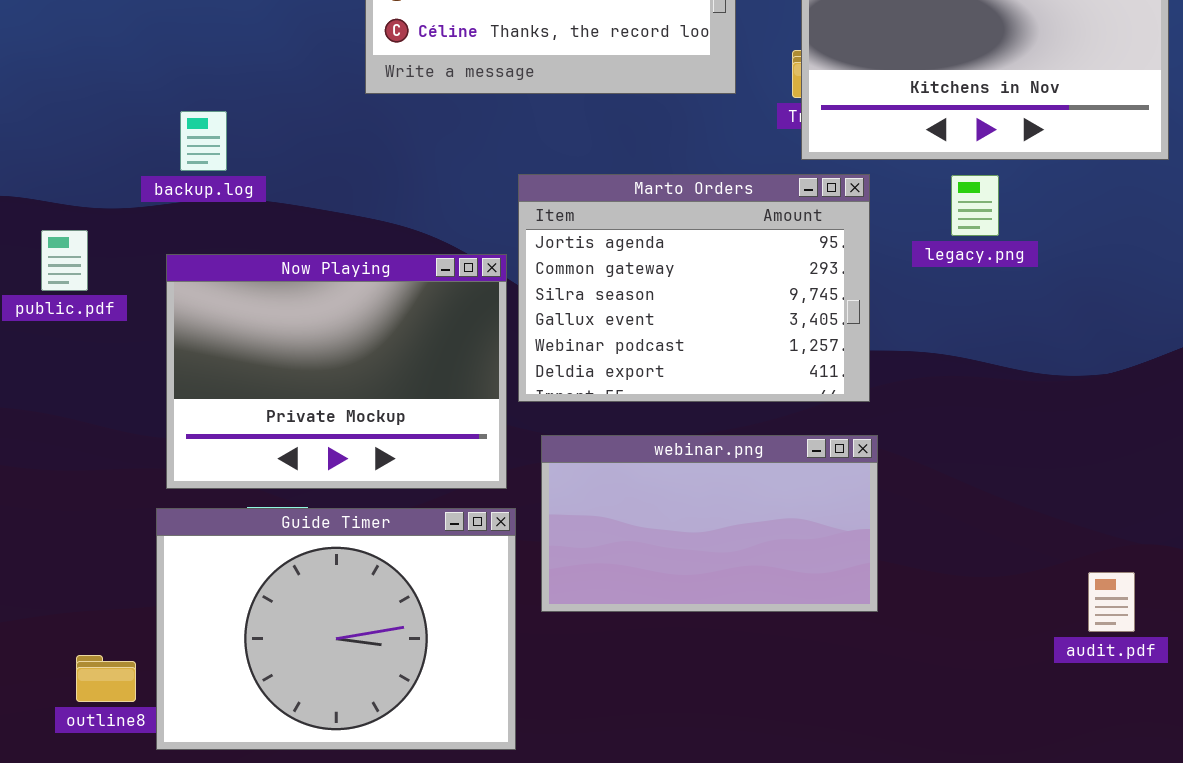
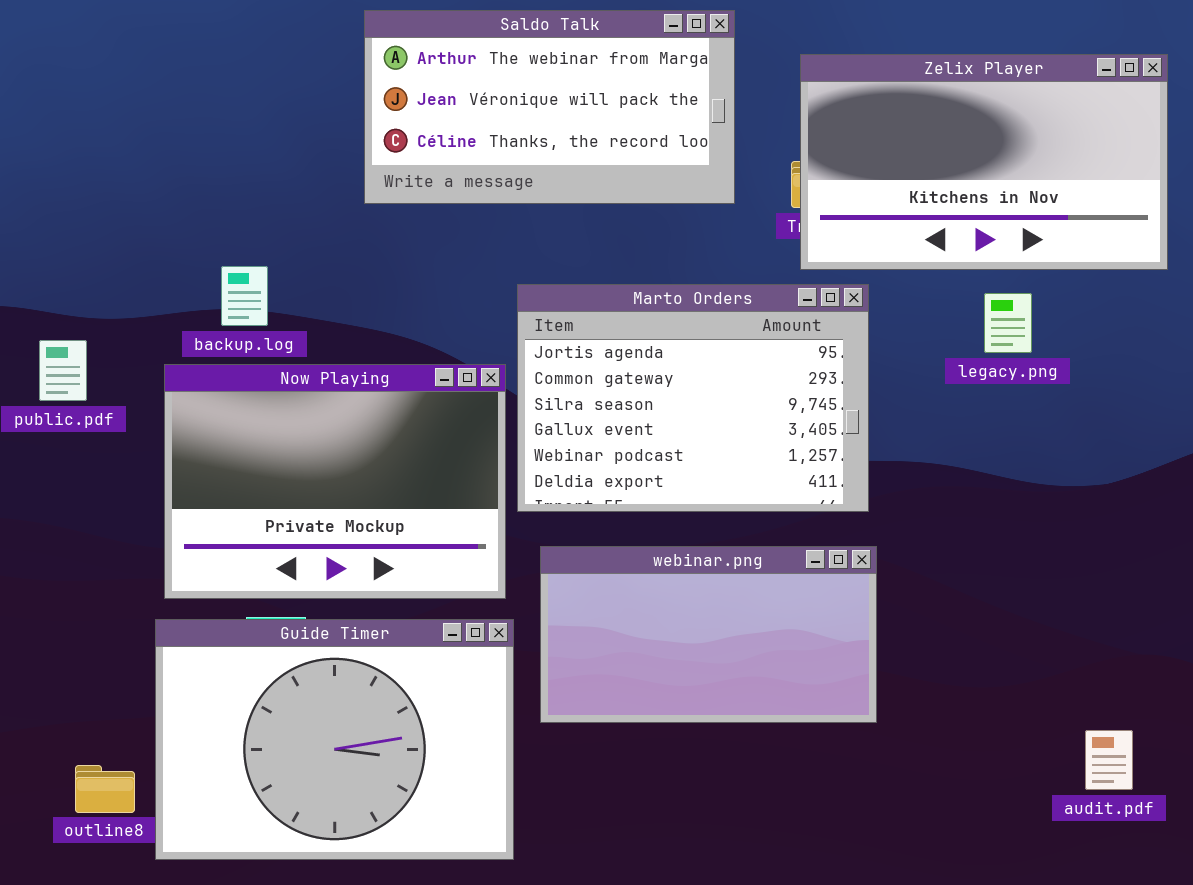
backup.log: [180,111,227,171] -> [221,266,268,326], moved
legacy.png: [951,175,999,236] -> [984,293,1032,353], moved
audit.pdf: [1088,572,1135,632] -> [1085,730,1133,790], moved

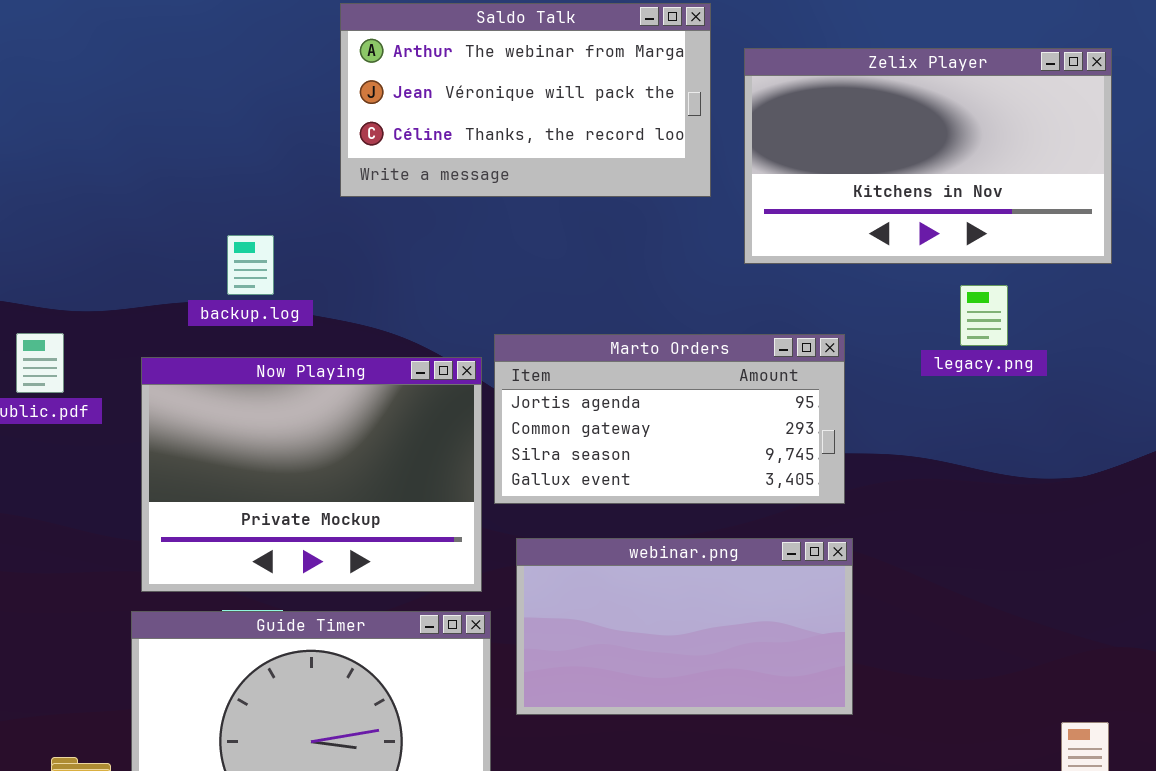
Zelix Player: [800,54,1168,270] -> [744,48,1112,264], moved
backup.log: [221,266,268,326] -> [227,235,274,295], moved
Marto Orders: [517,284,869,512] -> [494,334,845,504], resized

